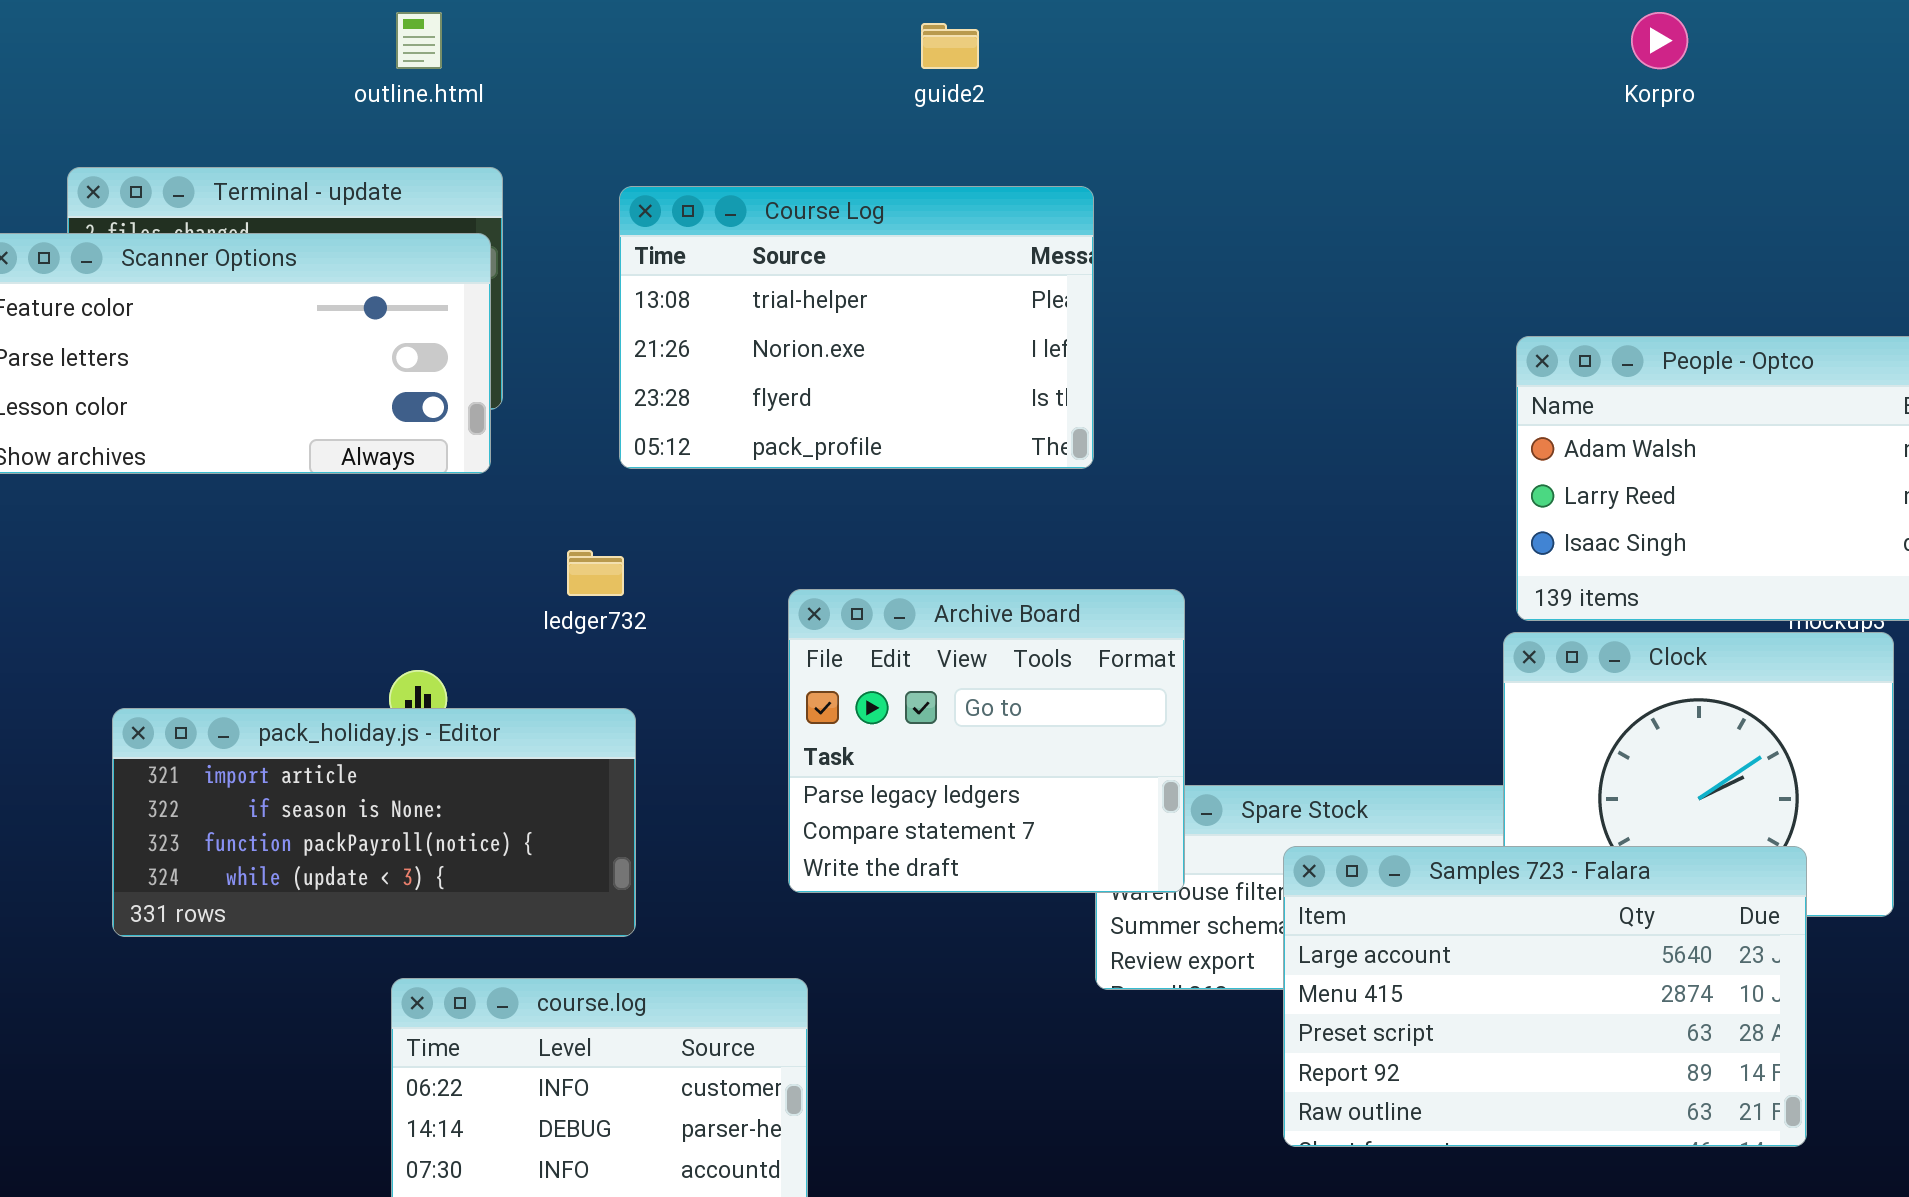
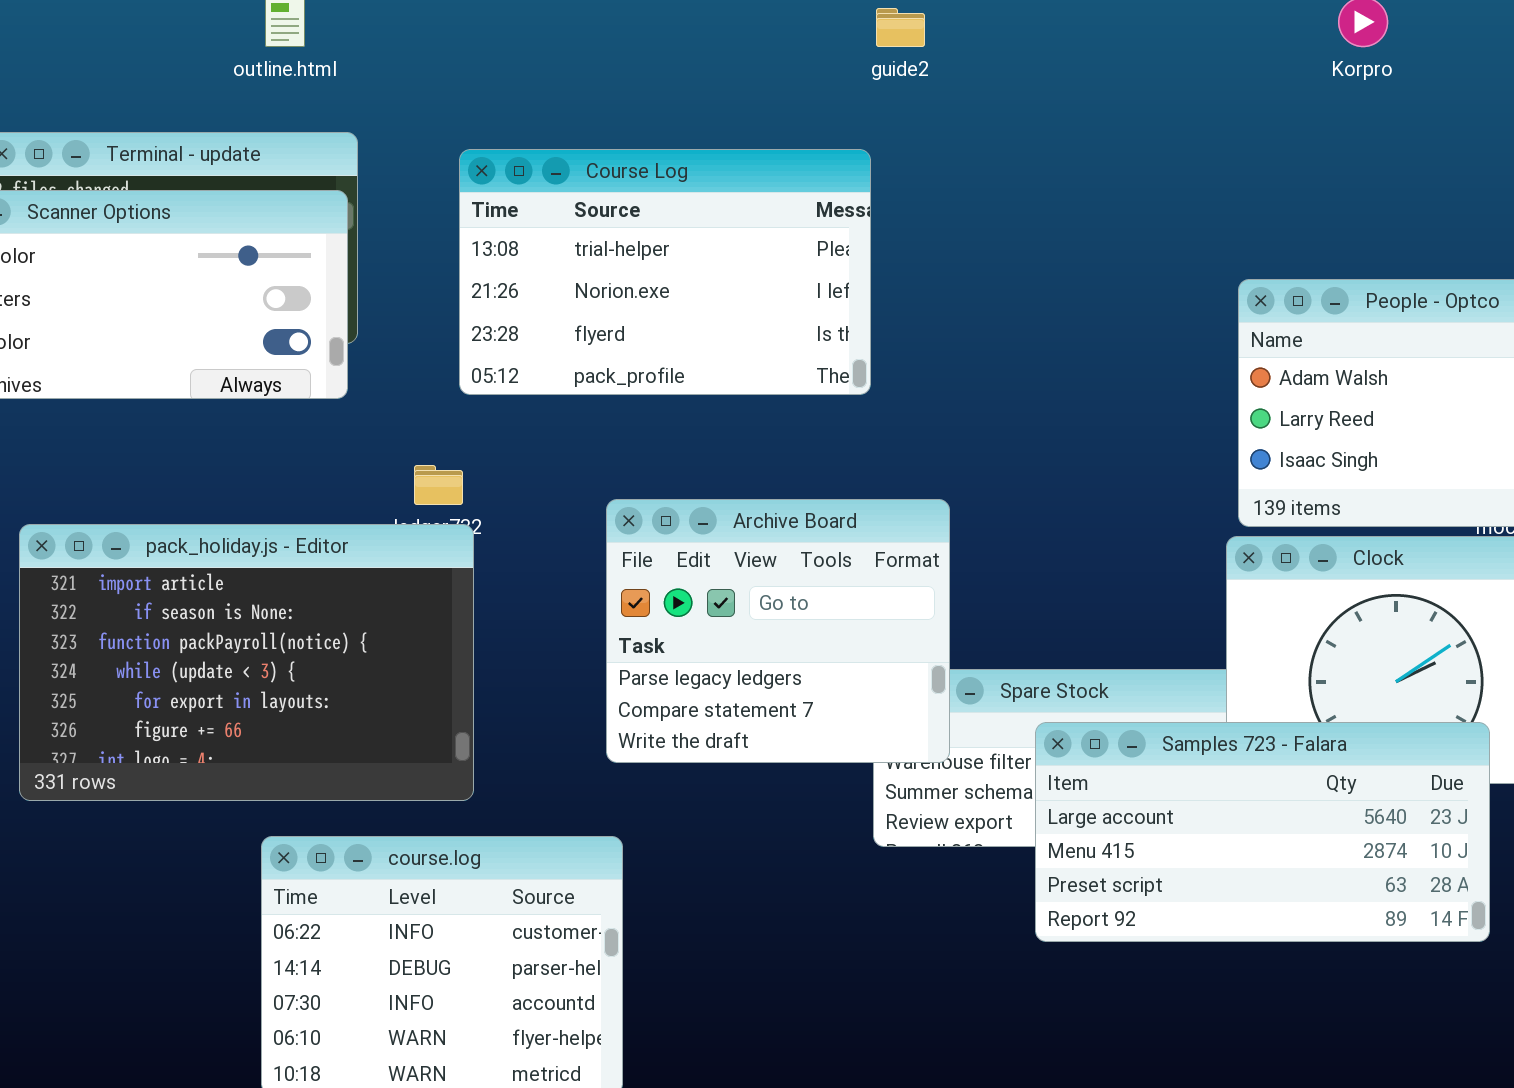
guide2: [921,23,979,69] -> [876,8,925,47], moved
pack_holiday.js - Editor: [112,708,636,937] -> [19,524,474,801], resized
Samples 723 - Falara: [1283,846,1807,1147] -> [1035,722,1490,942], resized

